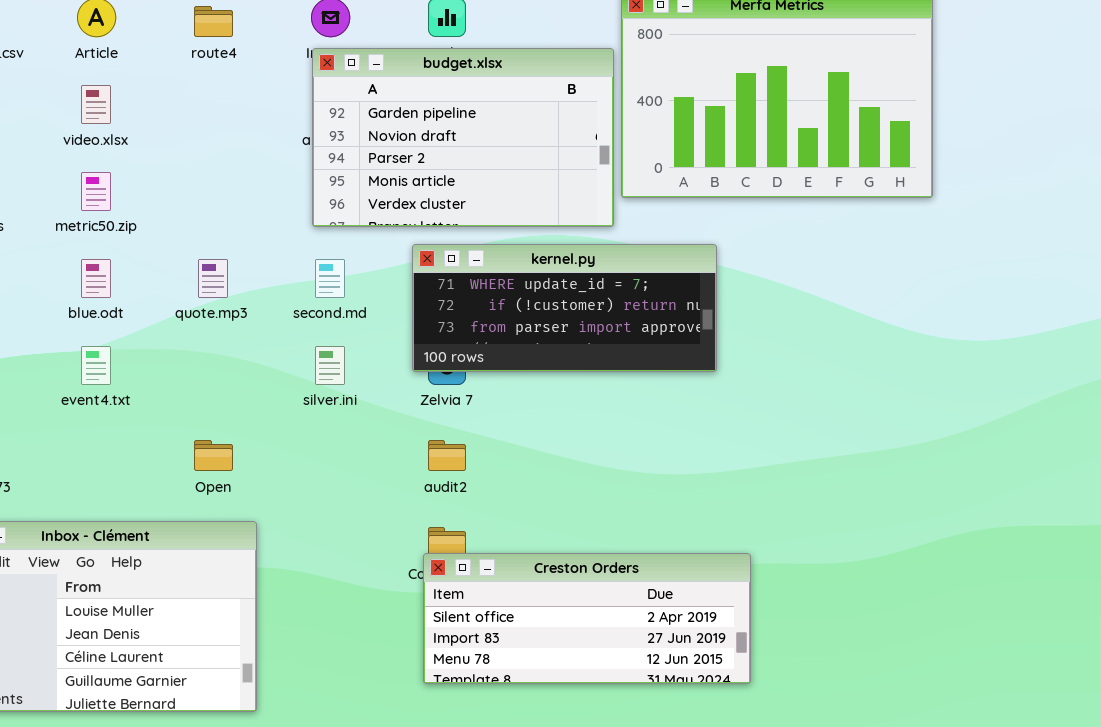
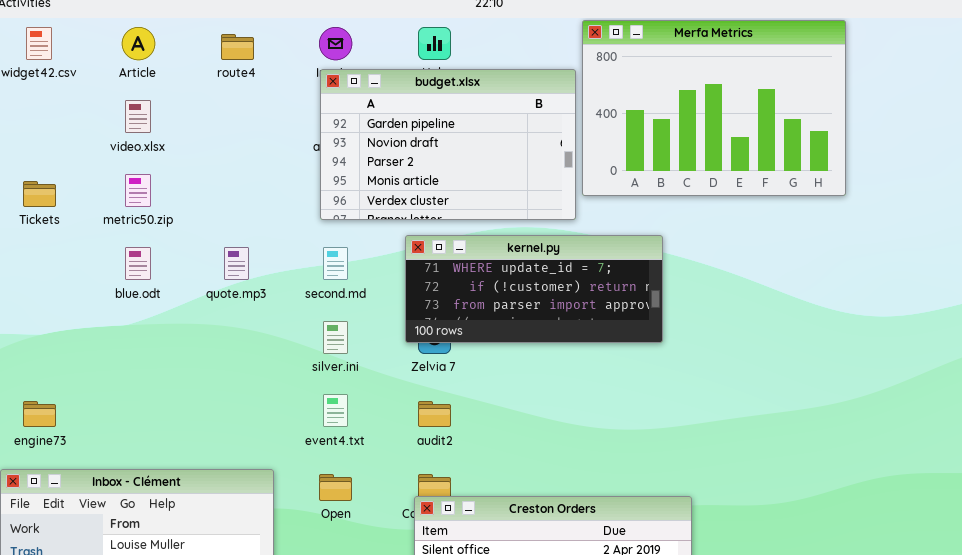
event4.txt: [81,346,111,385] -> [323,394,348,427], moved
Open: [194,440,233,471] -> [319,474,352,501], moved

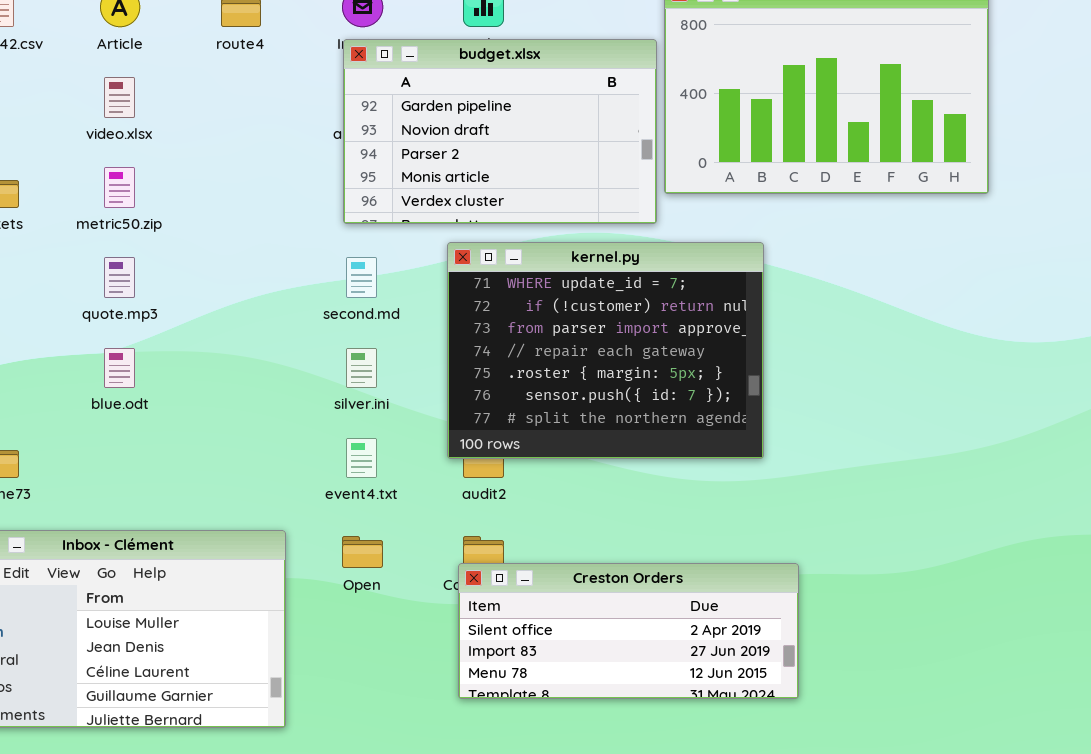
kernel.py: [405,235,663,343] -> [447,242,764,459], resized
blue.odt: [125,247,151,280] -> [104,348,135,388], moved
quote.mp3: [224,247,249,280] -> [104,257,135,298], moved

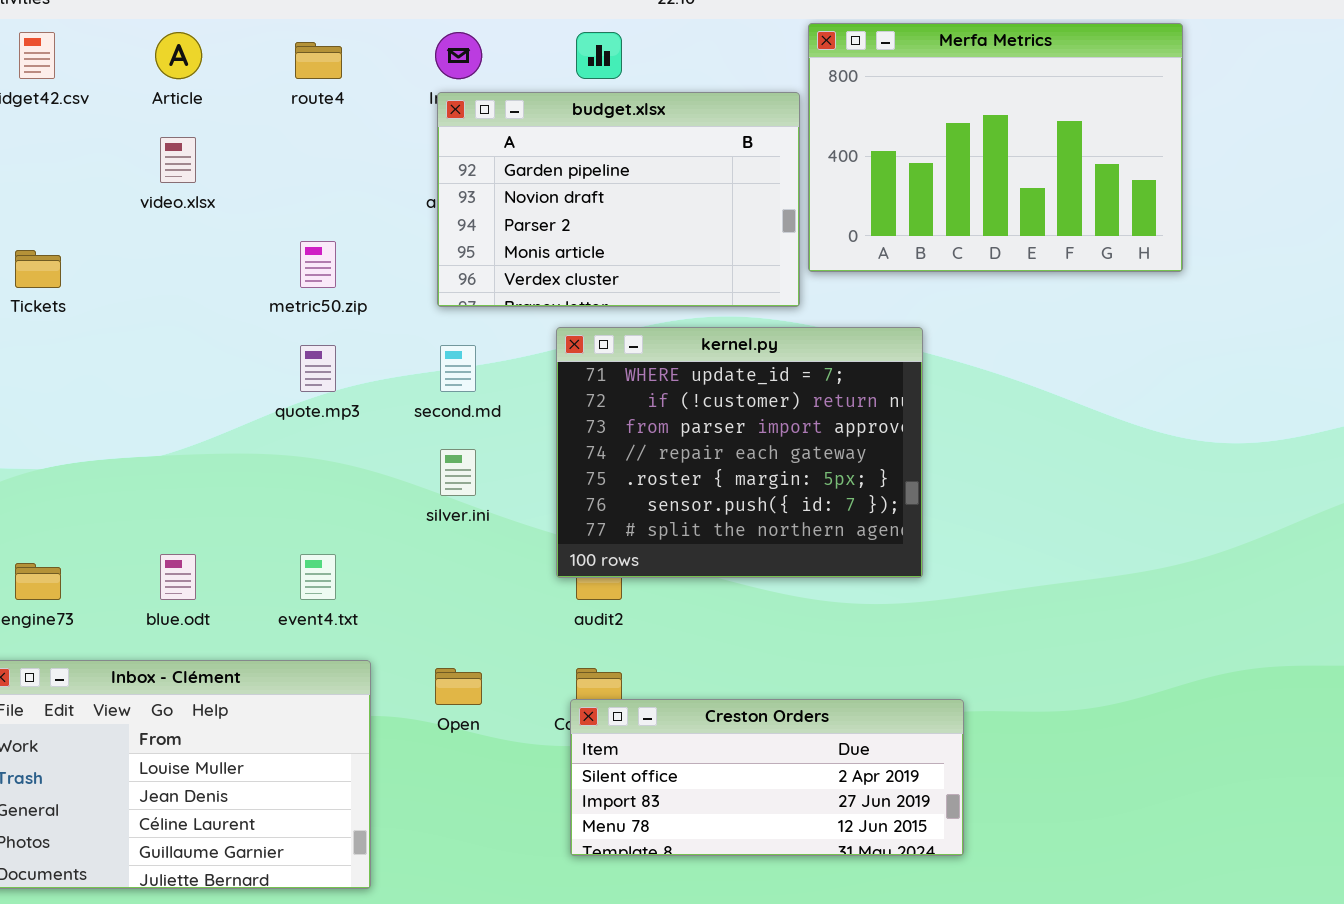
metric50.zip: [104,167,135,208] -> [300,241,336,288], moved
quote.mp3: [104,257,135,298] -> [300,345,336,392], moved
blue.odt: [104,348,135,388] -> [160,554,196,600], moved
event4.txt: [346,438,377,478] -> [300,554,336,600], moved

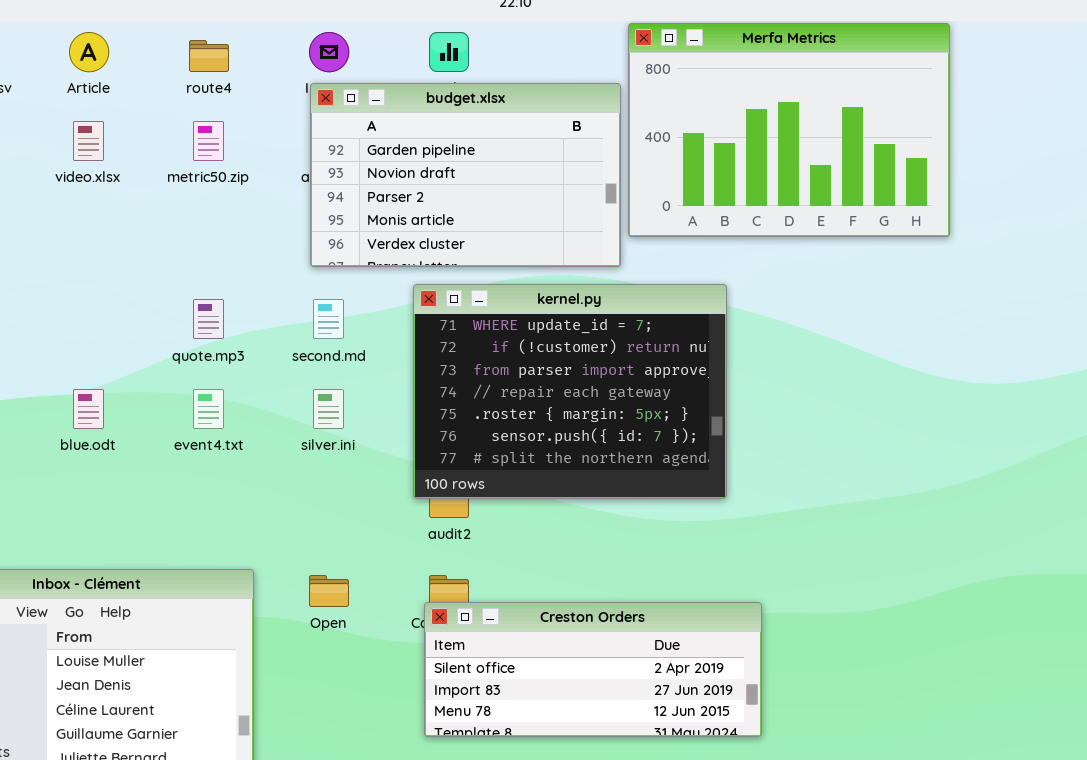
metric50.zip: [300,241,336,288] -> [193,121,224,161], moved
blue.odt: [160,554,196,600] -> [73,389,104,429], moved
event4.txt: [300,554,336,600] -> [193,389,224,429], moved

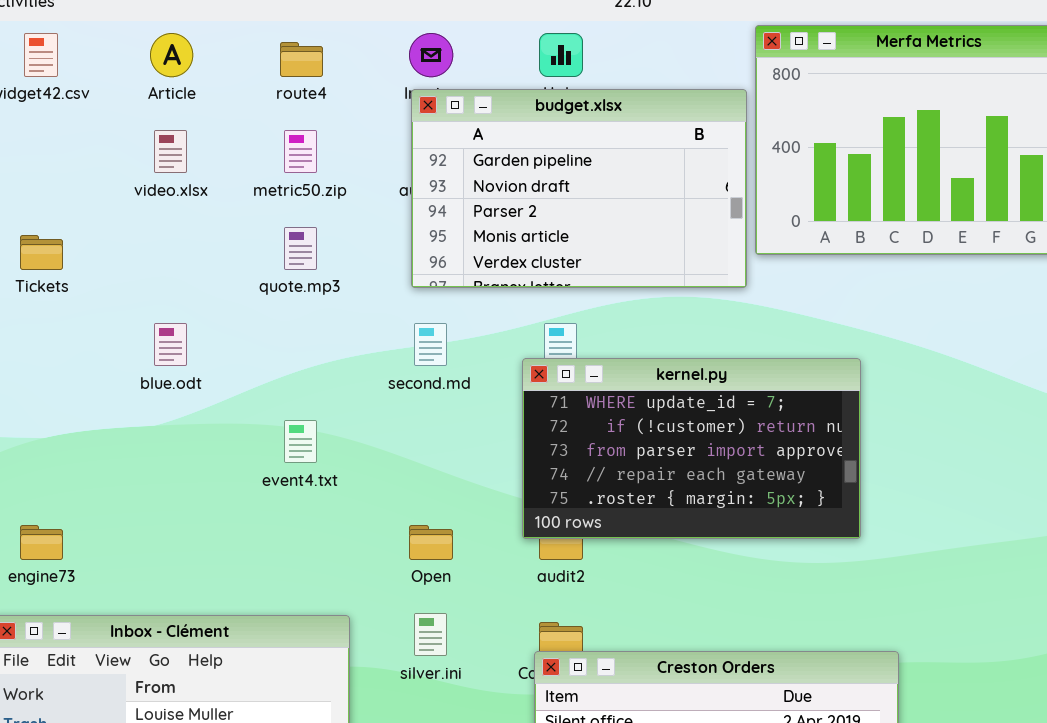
kernel.py: [413,284,727,499] -> [522,358,861,539], resized
quote.mp3: [193,299,224,339] -> [284,227,317,270], moved
blue.odt: [73,389,104,429] -> [154,323,187,366], moved
silver.ini: [313,389,344,429] -> [414,613,447,656], moved
Open: [309,575,349,607] -> [409,525,453,560], moved

